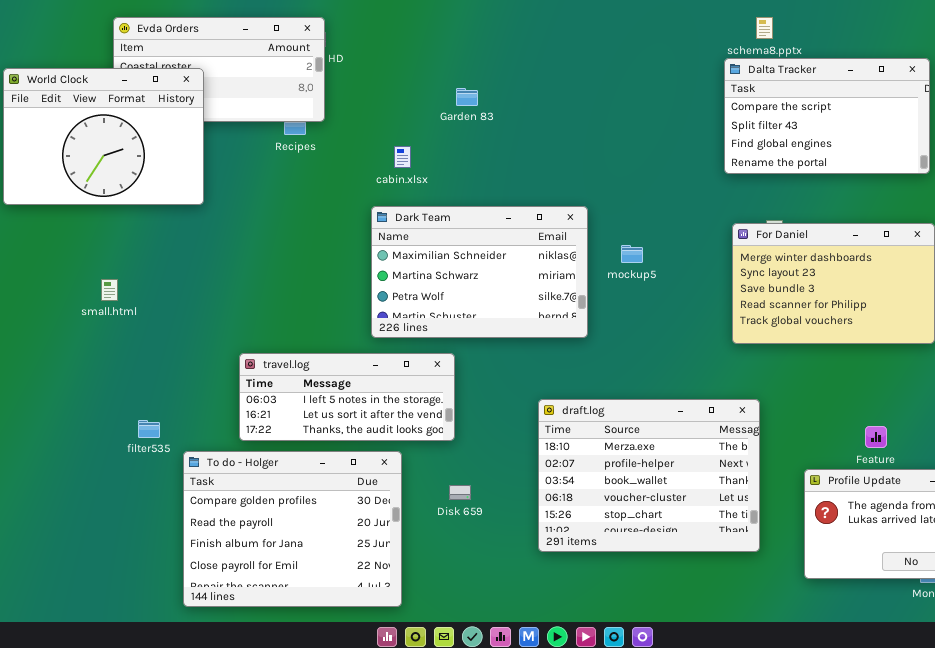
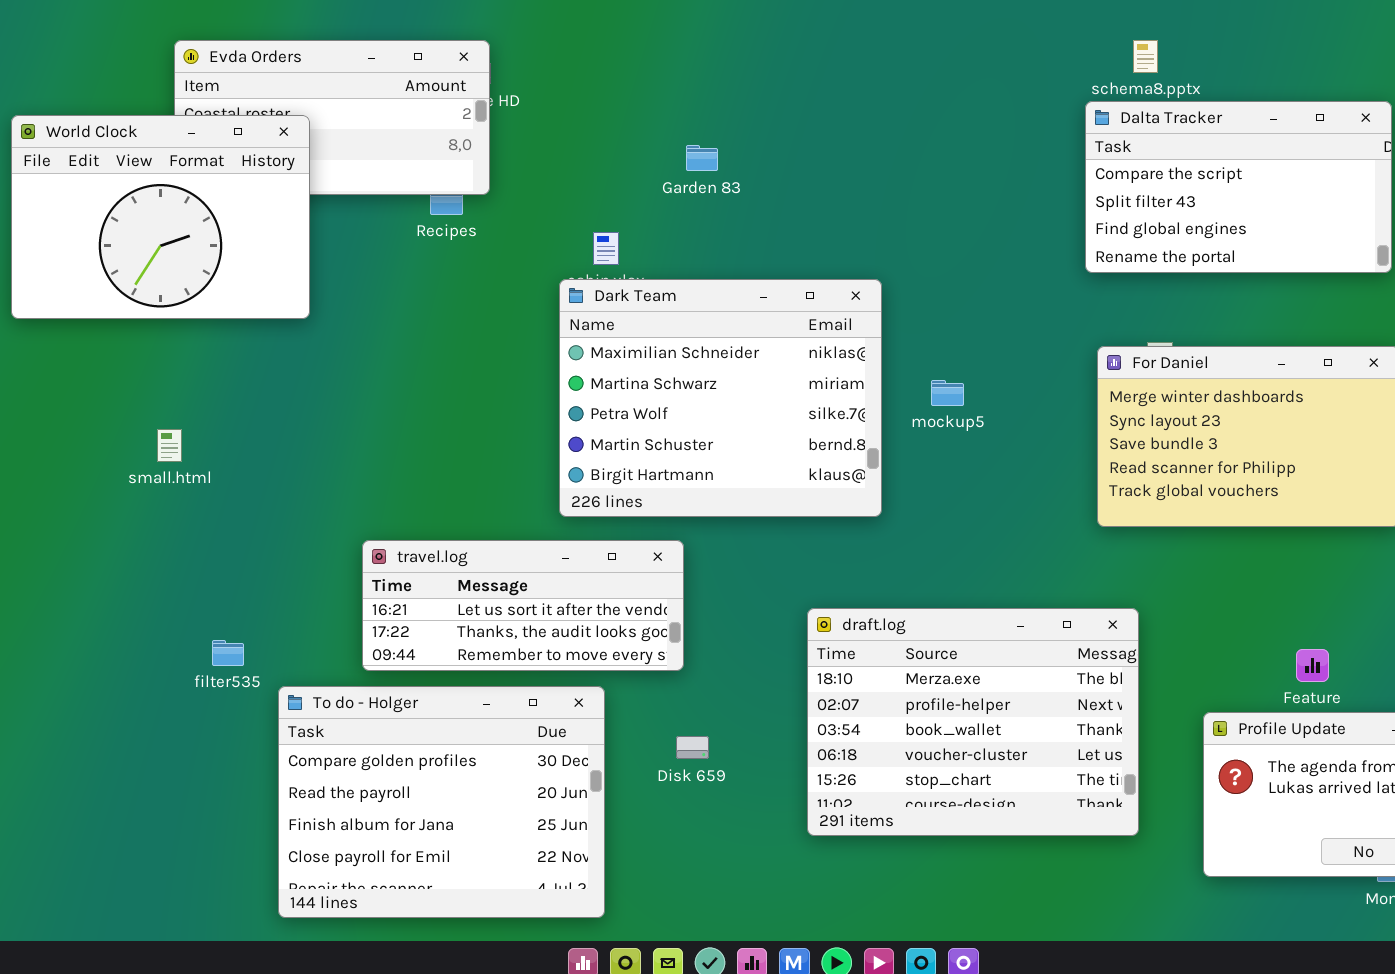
Dark Team: [371,206,588,338] -> [559,279,882,517], resized
travel.log: [239,353,455,441] -> [362,540,684,671], scrolled down 1 row

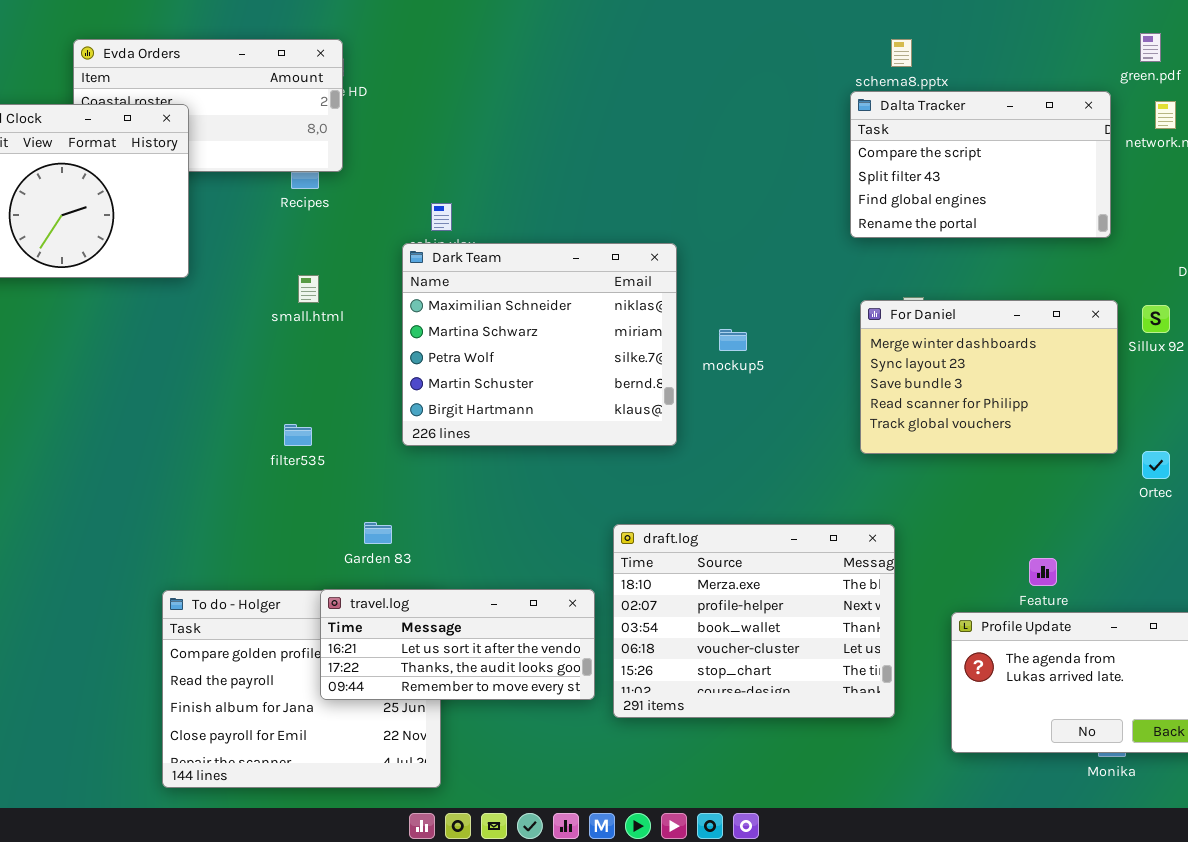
Garden 83: [686,145,718,171] -> [364,522,392,544], moved
small.html: [157,429,182,462] -> [298,275,319,303], moved
travel.log: [362,540,684,671] -> [320,589,595,700], moved
filter535: [212,640,244,666] -> [284,424,312,446], moved

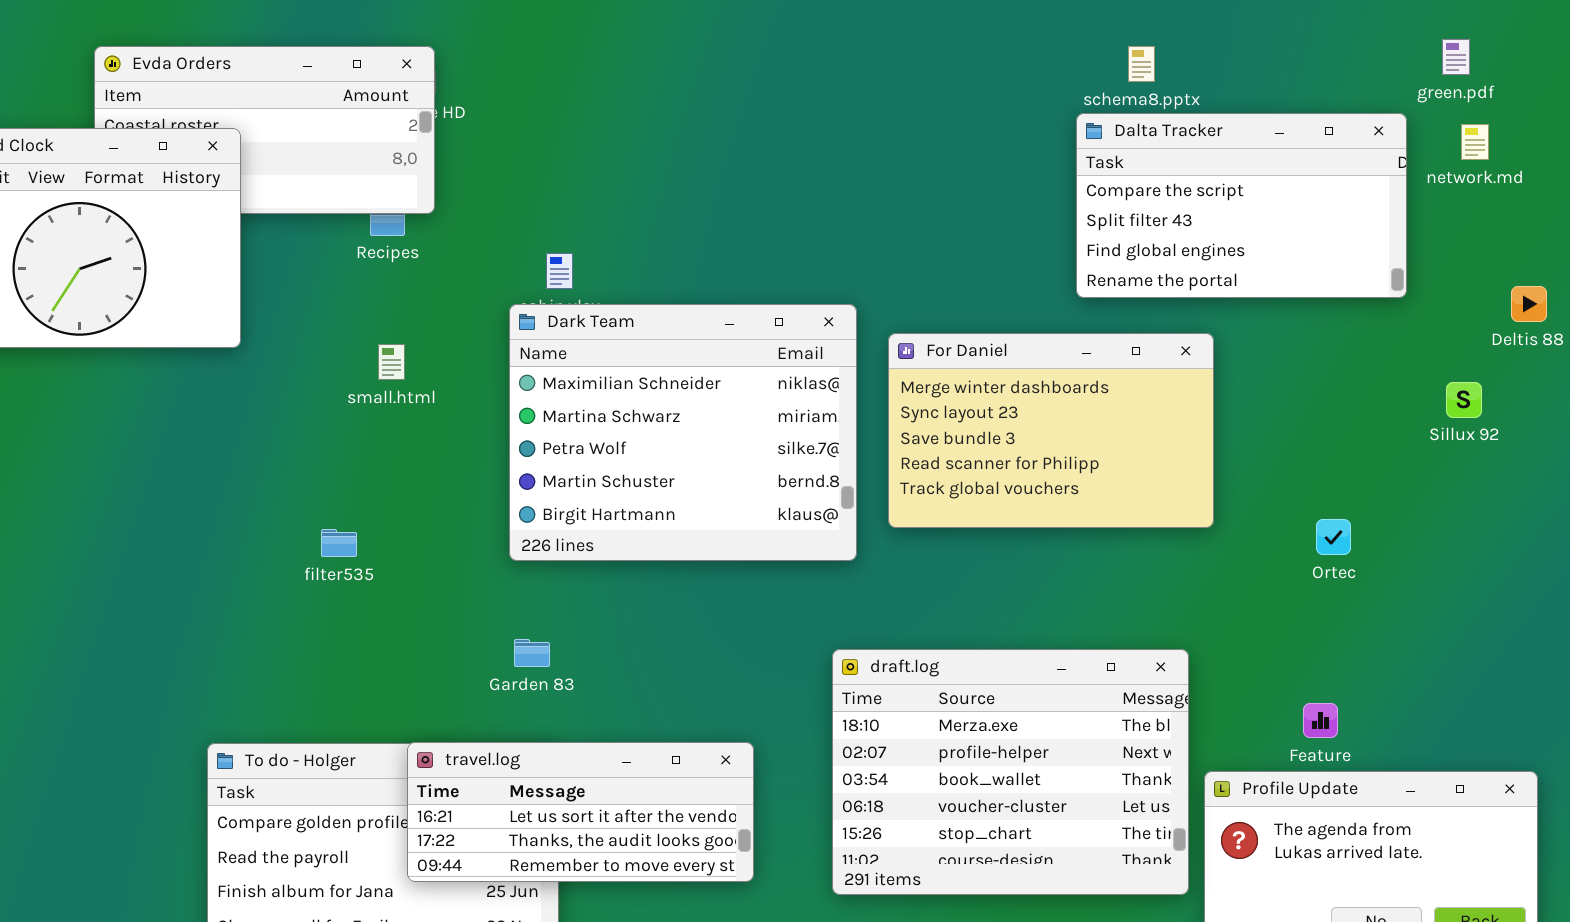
For Daniel: [860,300,1118,454] -> [888,333,1214,528], moved
filter535: [284,424,312,446] -> [321,529,357,557], moved
Ortec: [1142,451,1170,479] -> [1316,519,1351,555], moved
Garden 83: [364,522,392,544] -> [514,639,550,667], moved
draft.log: [613,524,895,718] -> [832,649,1189,895], moved

